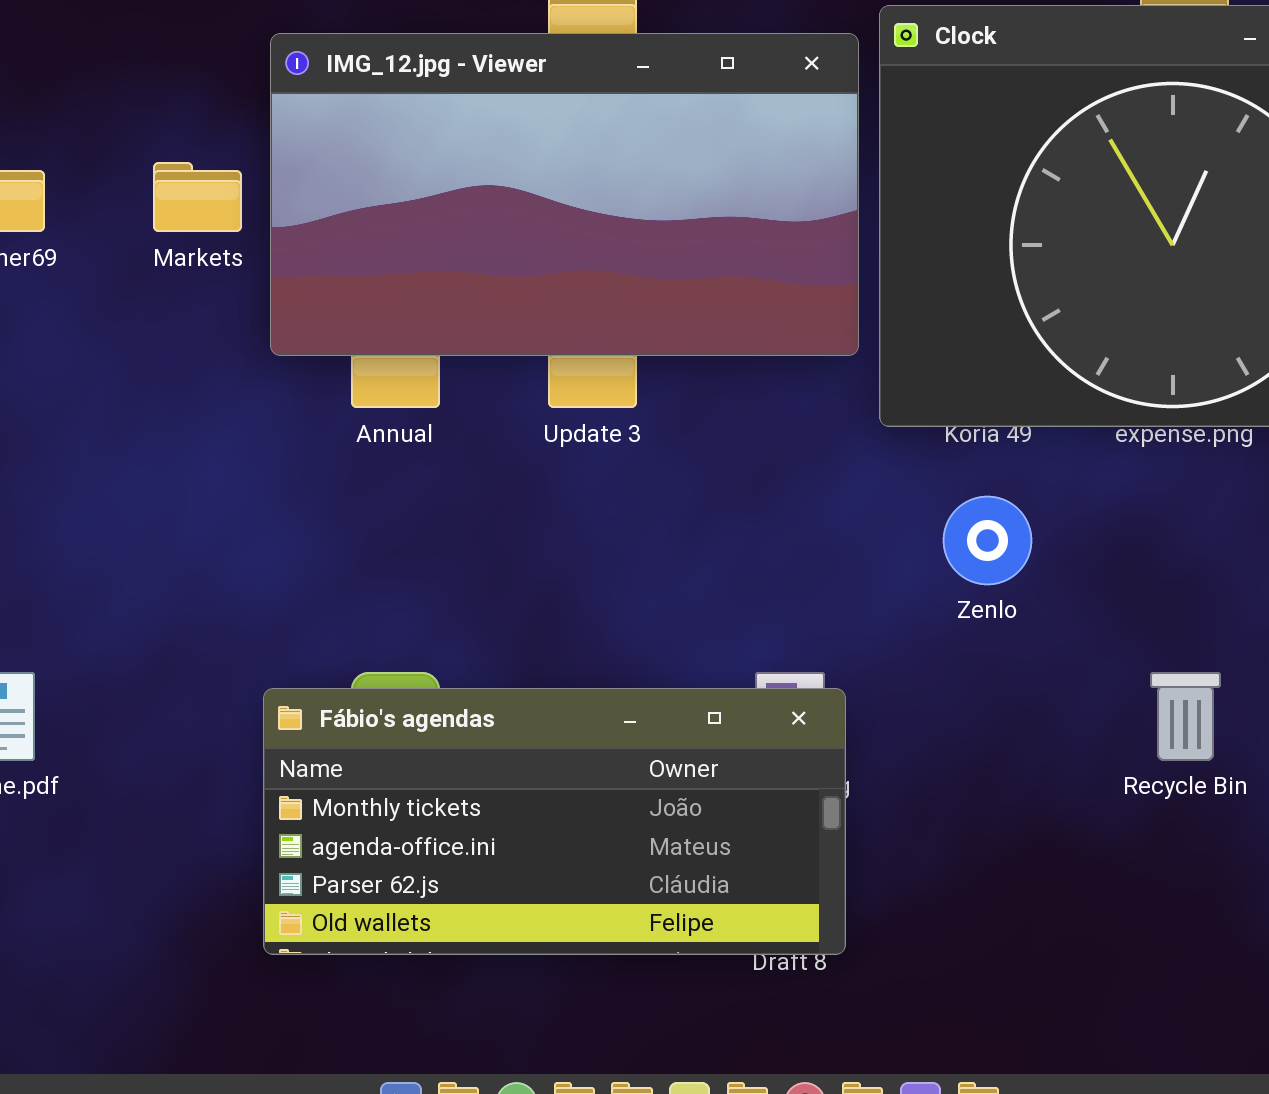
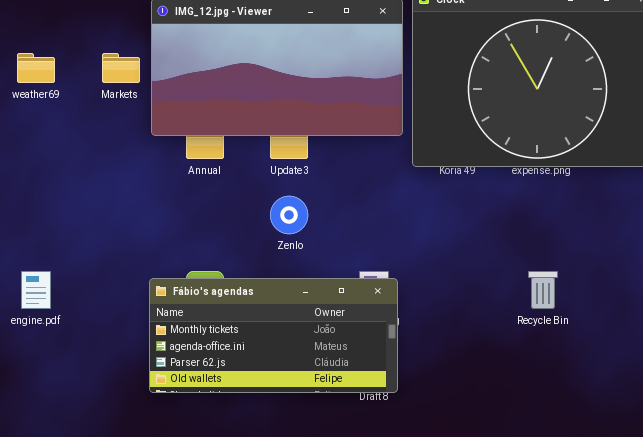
Zenlo: [943,496,1032,585] -> [270,196,308,234], moved

